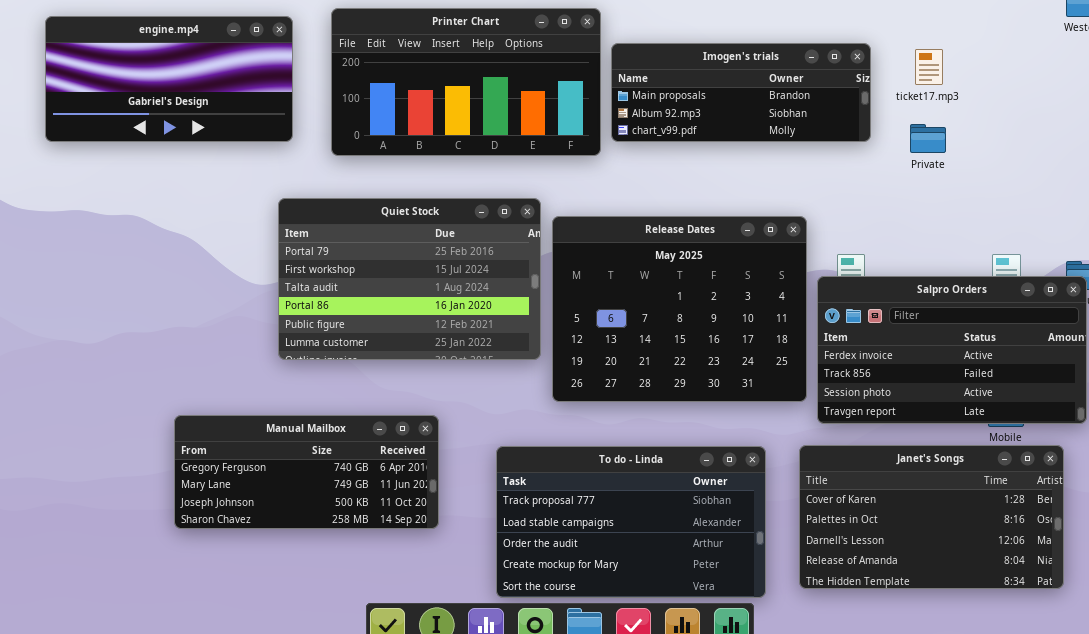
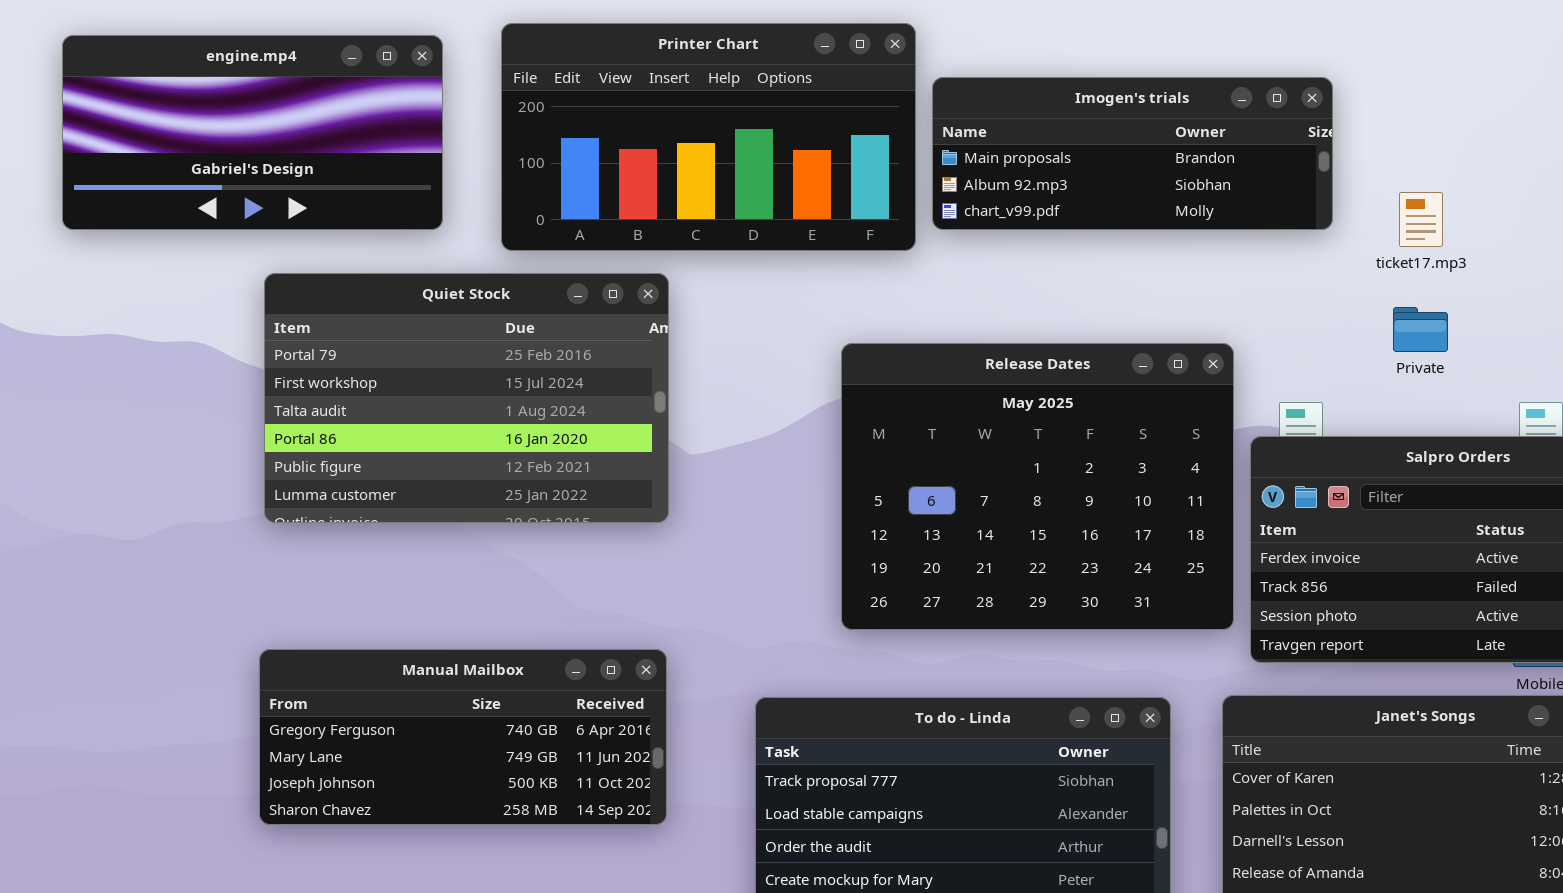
ticket17.mp3: [915,49,943,85] -> [1399,192,1443,247], moved
Private: [910,124,946,153] -> [1393,307,1448,352], moved
Quiet Stock: [278,198,541,360] -> [264,273,669,523], moved

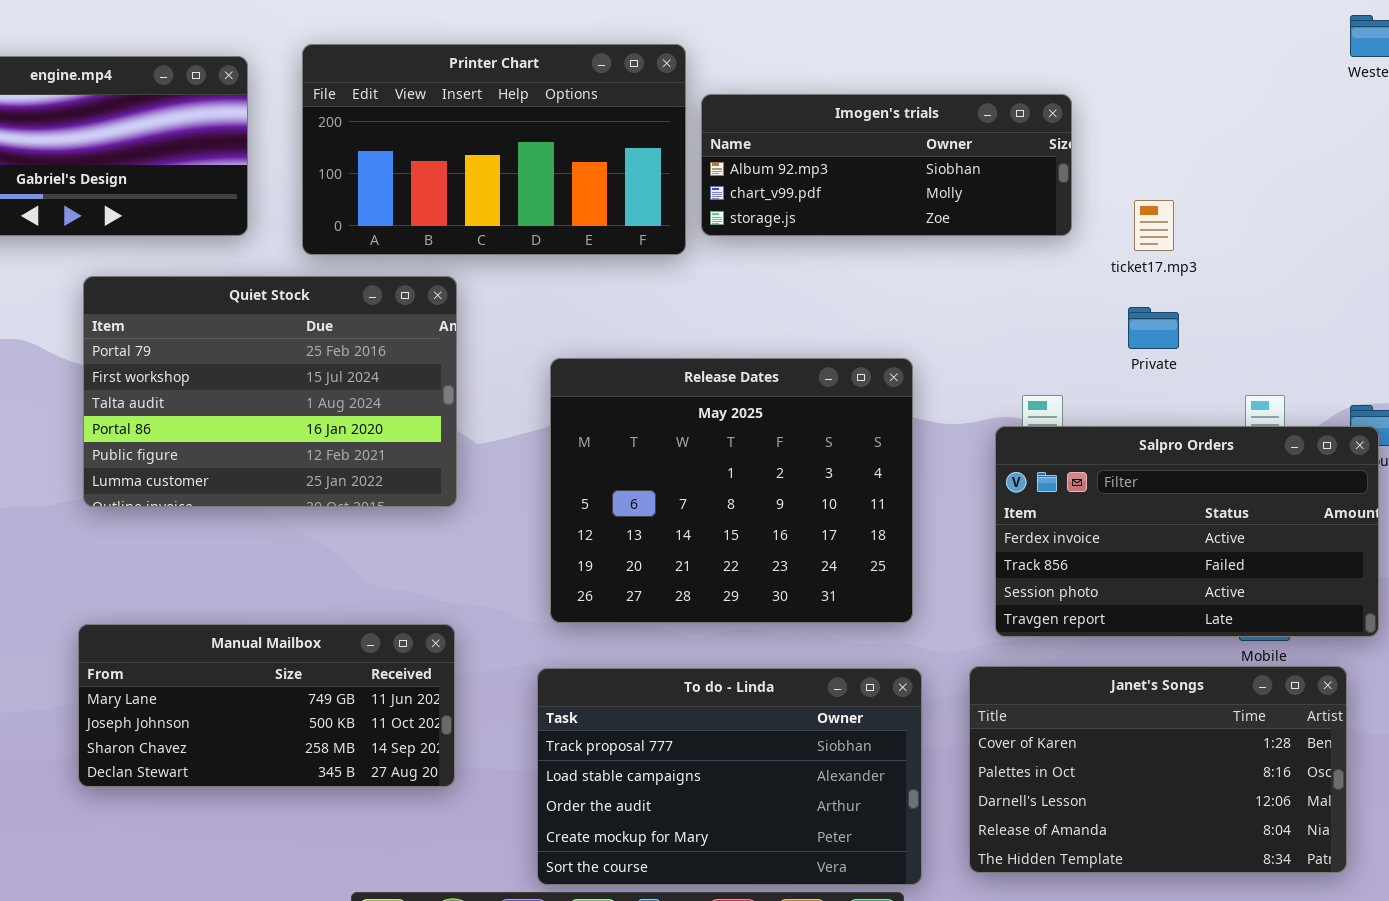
Imogen's trials: [932,77,1333,230] -> [701,94,1072,236], scrolled down 1 row
Release Dates: [841,343,1234,630] -> [550,358,913,623], moved
Manual Mailbox: [259,649,667,825] -> [78,624,455,787], scrolled down 1 row

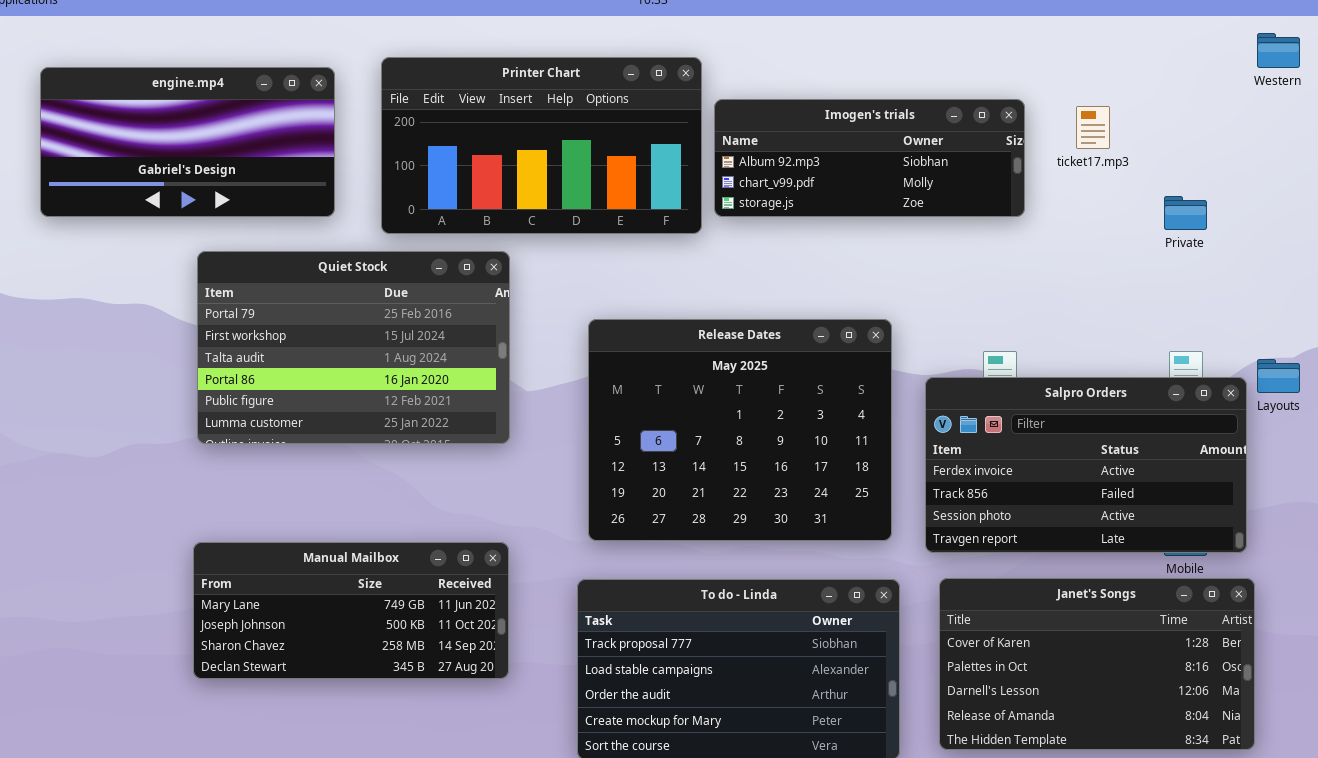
ticket17.mp3: [1134,200,1174,251] -> [1076,106,1110,149], moved
Private: [1128,307,1179,349] -> [1164,196,1207,230], moved
Salpro Orders: [995,426,1379,637] -> [925,377,1247,553], moved

